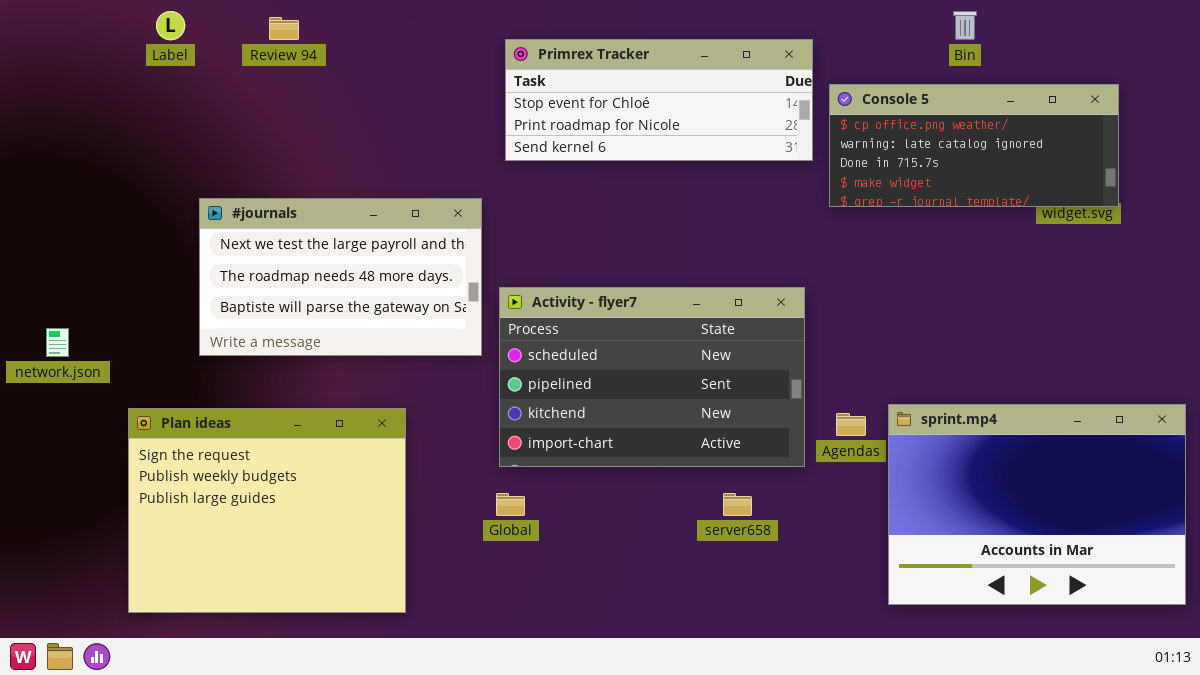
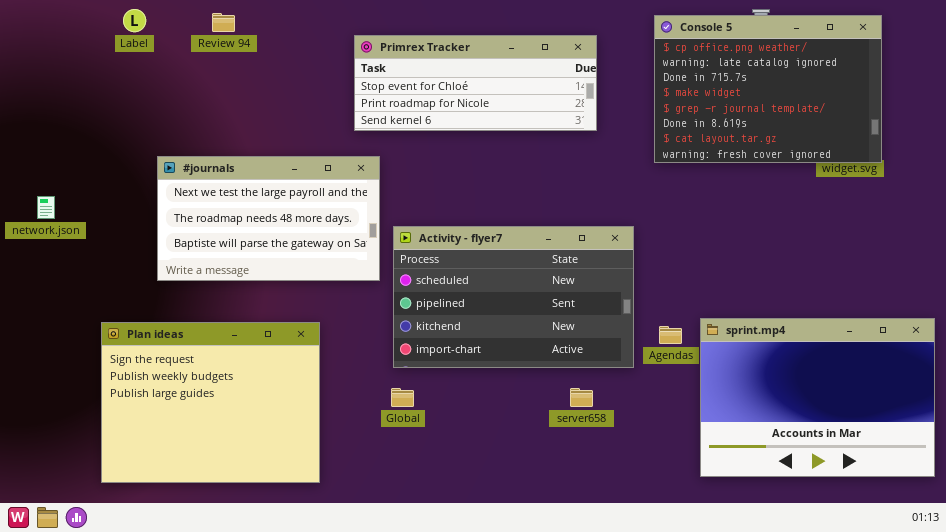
Primrex Tracker: [505,39,813,161] -> [354,35,597,131], moved
Console 5: [829,84,1119,207] -> [654,15,882,163], resized
network.json: [46,328,69,357] -> [37,196,55,219], moved

